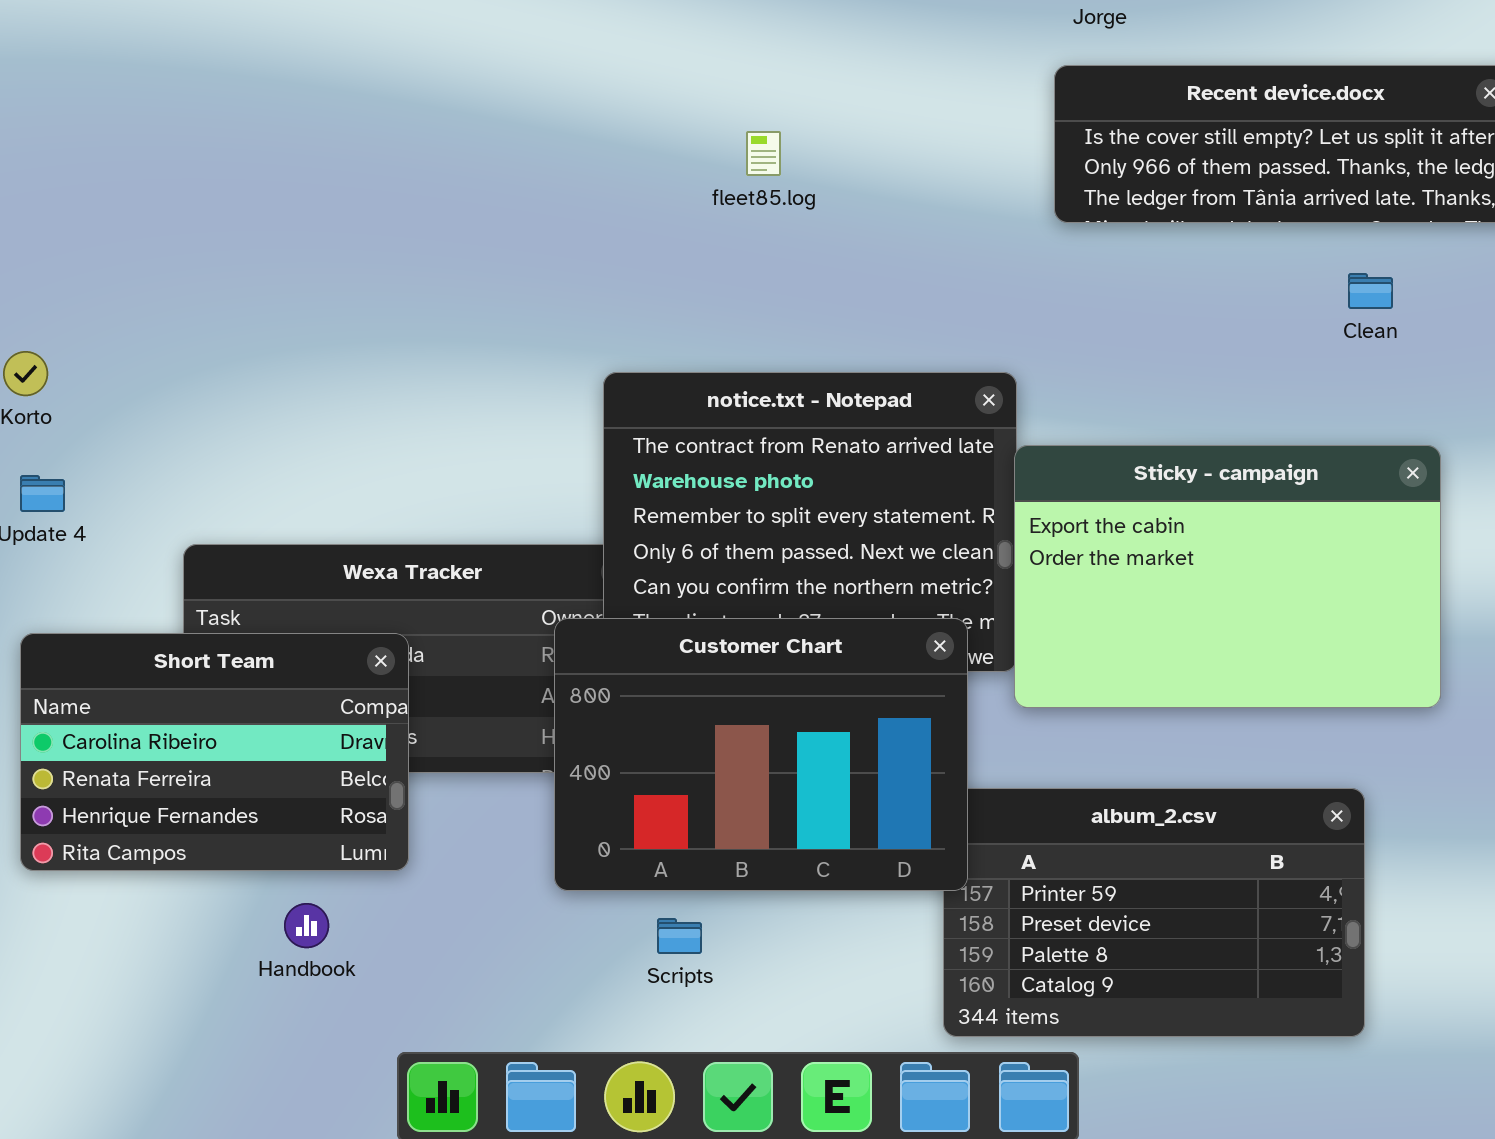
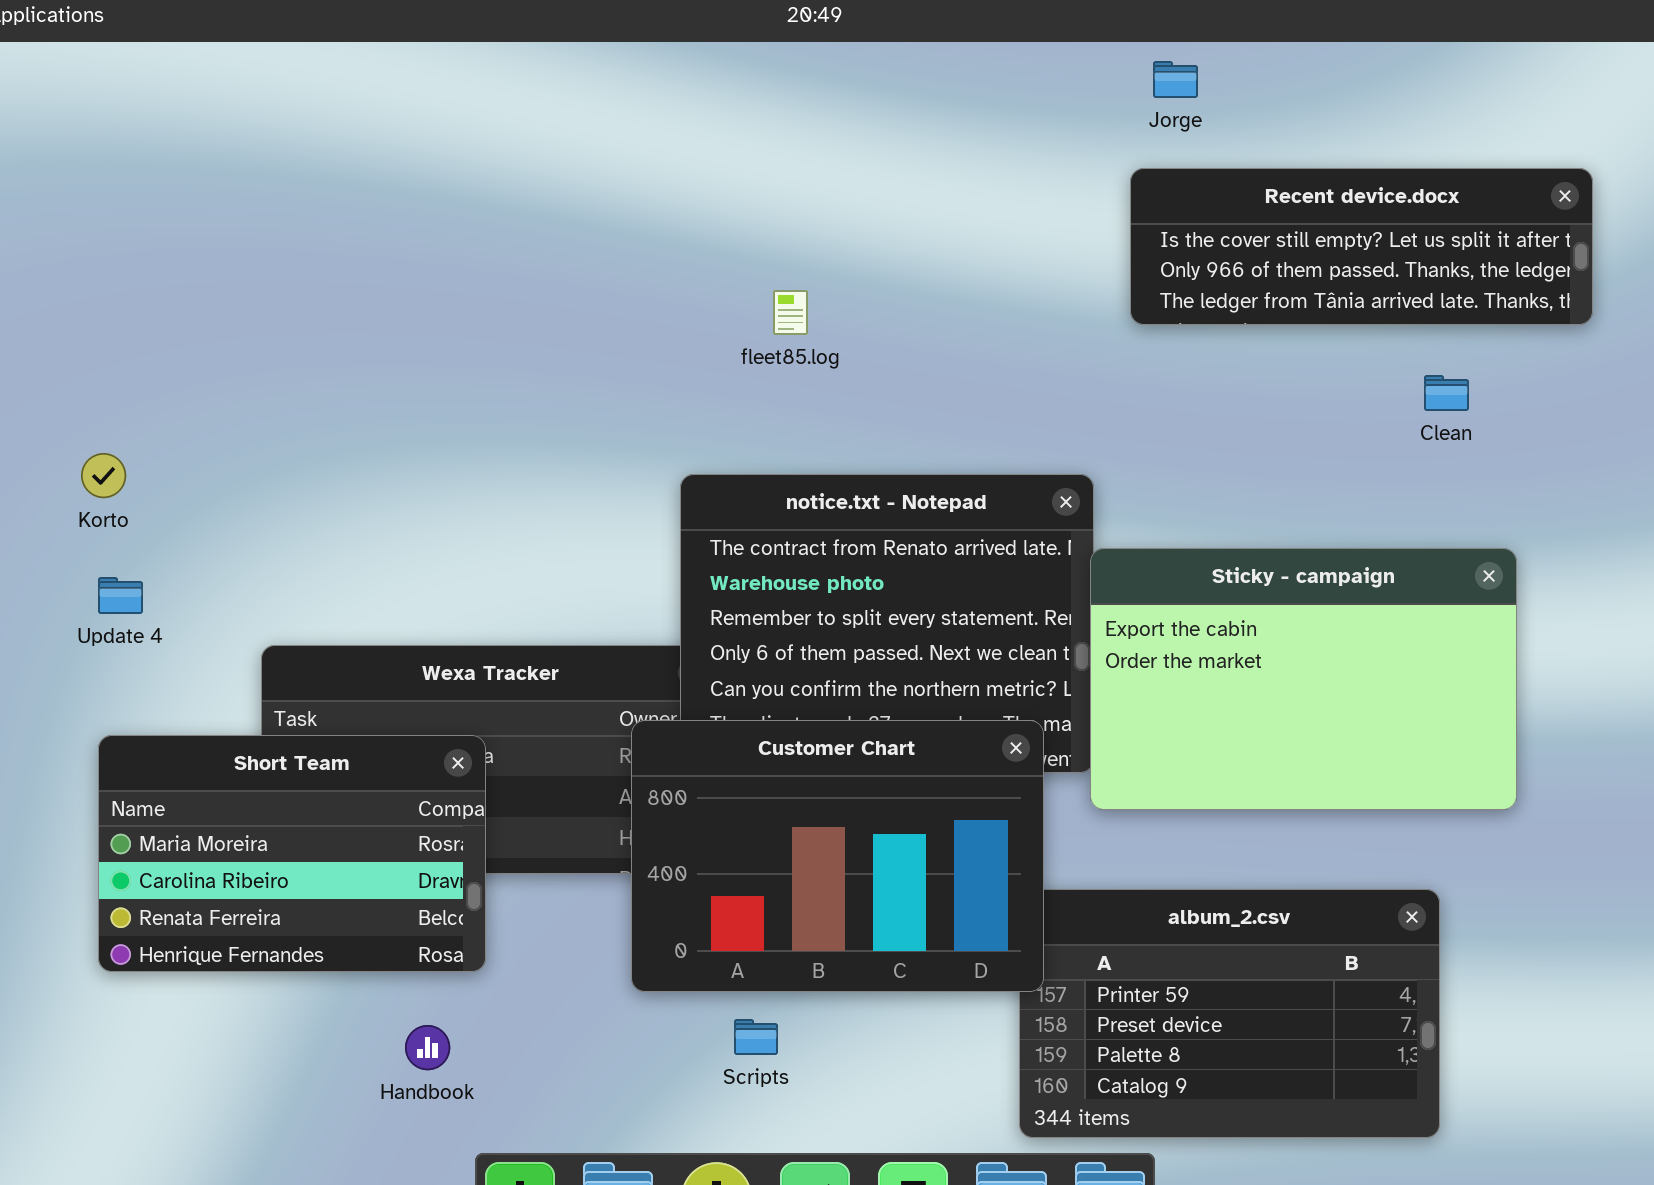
fleet85.log: [746,131,781,176] -> [773,290,808,335], moved
Short Team: [20,633,409,871] -> [98,735,486,972], scrolled up 1 row
Handbook: [284,903,329,948] -> [405,1025,450,1070], moved

